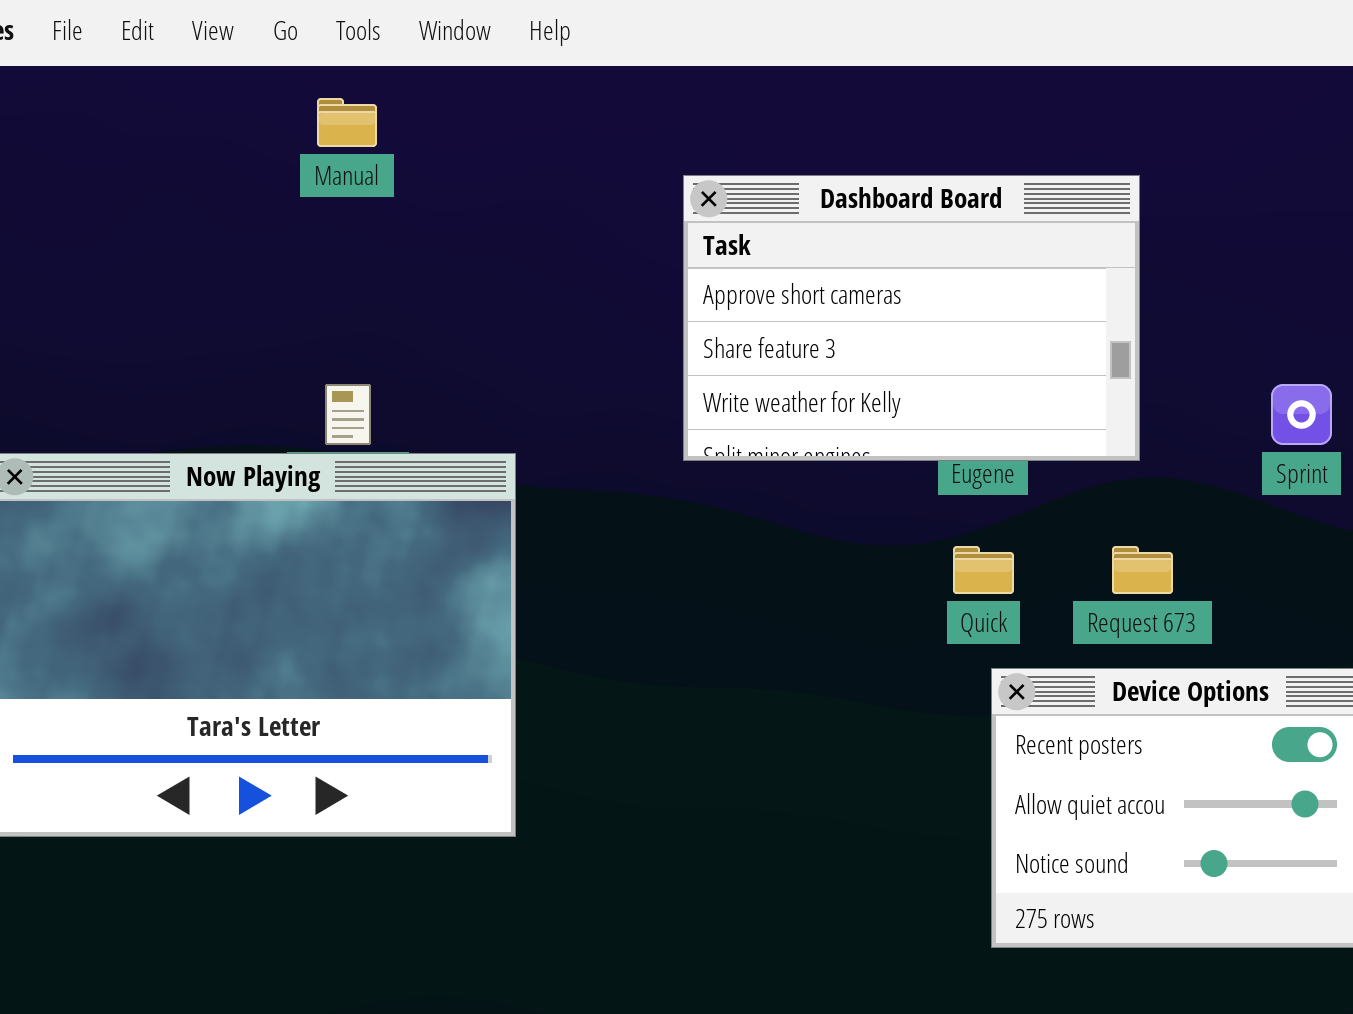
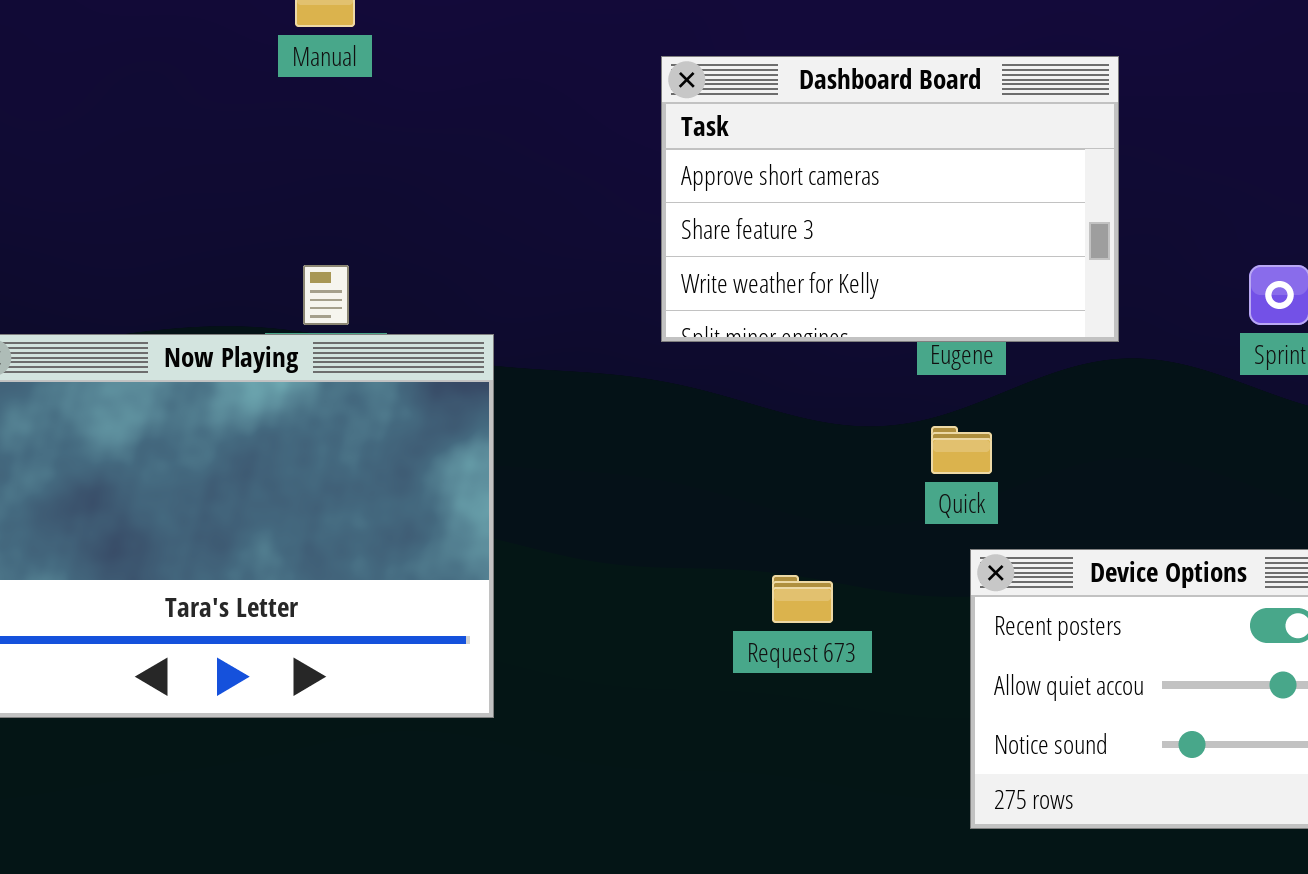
Request 673: [1112,546,1173,594] -> [772,575,833,623], moved

